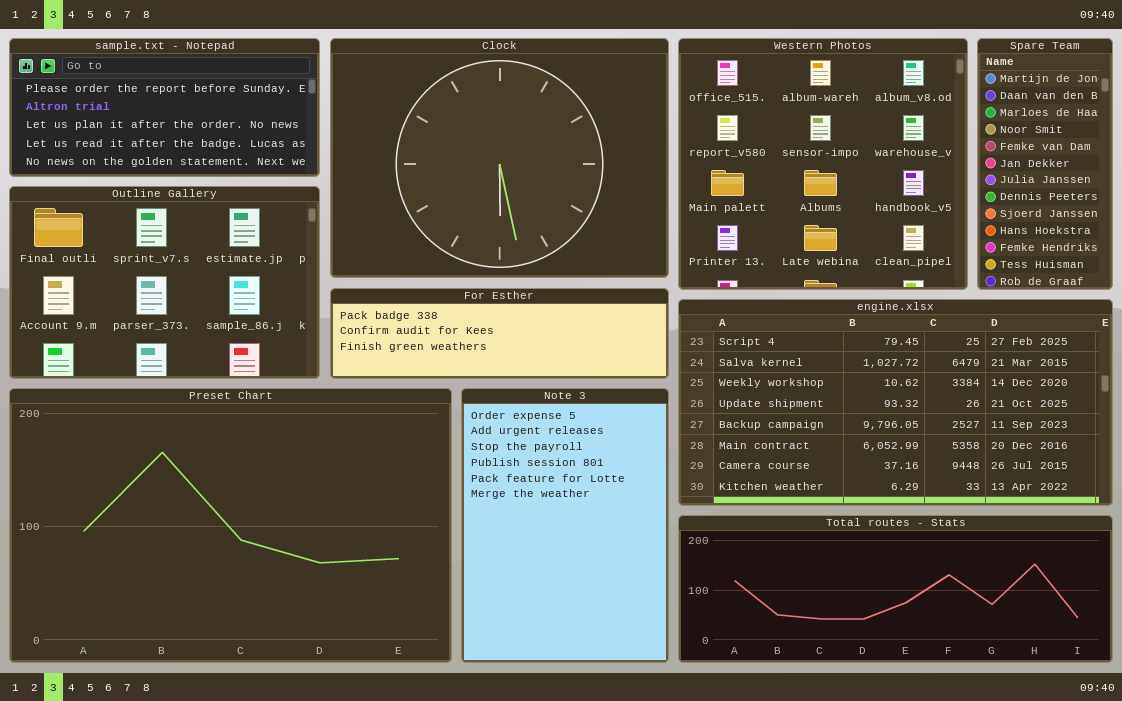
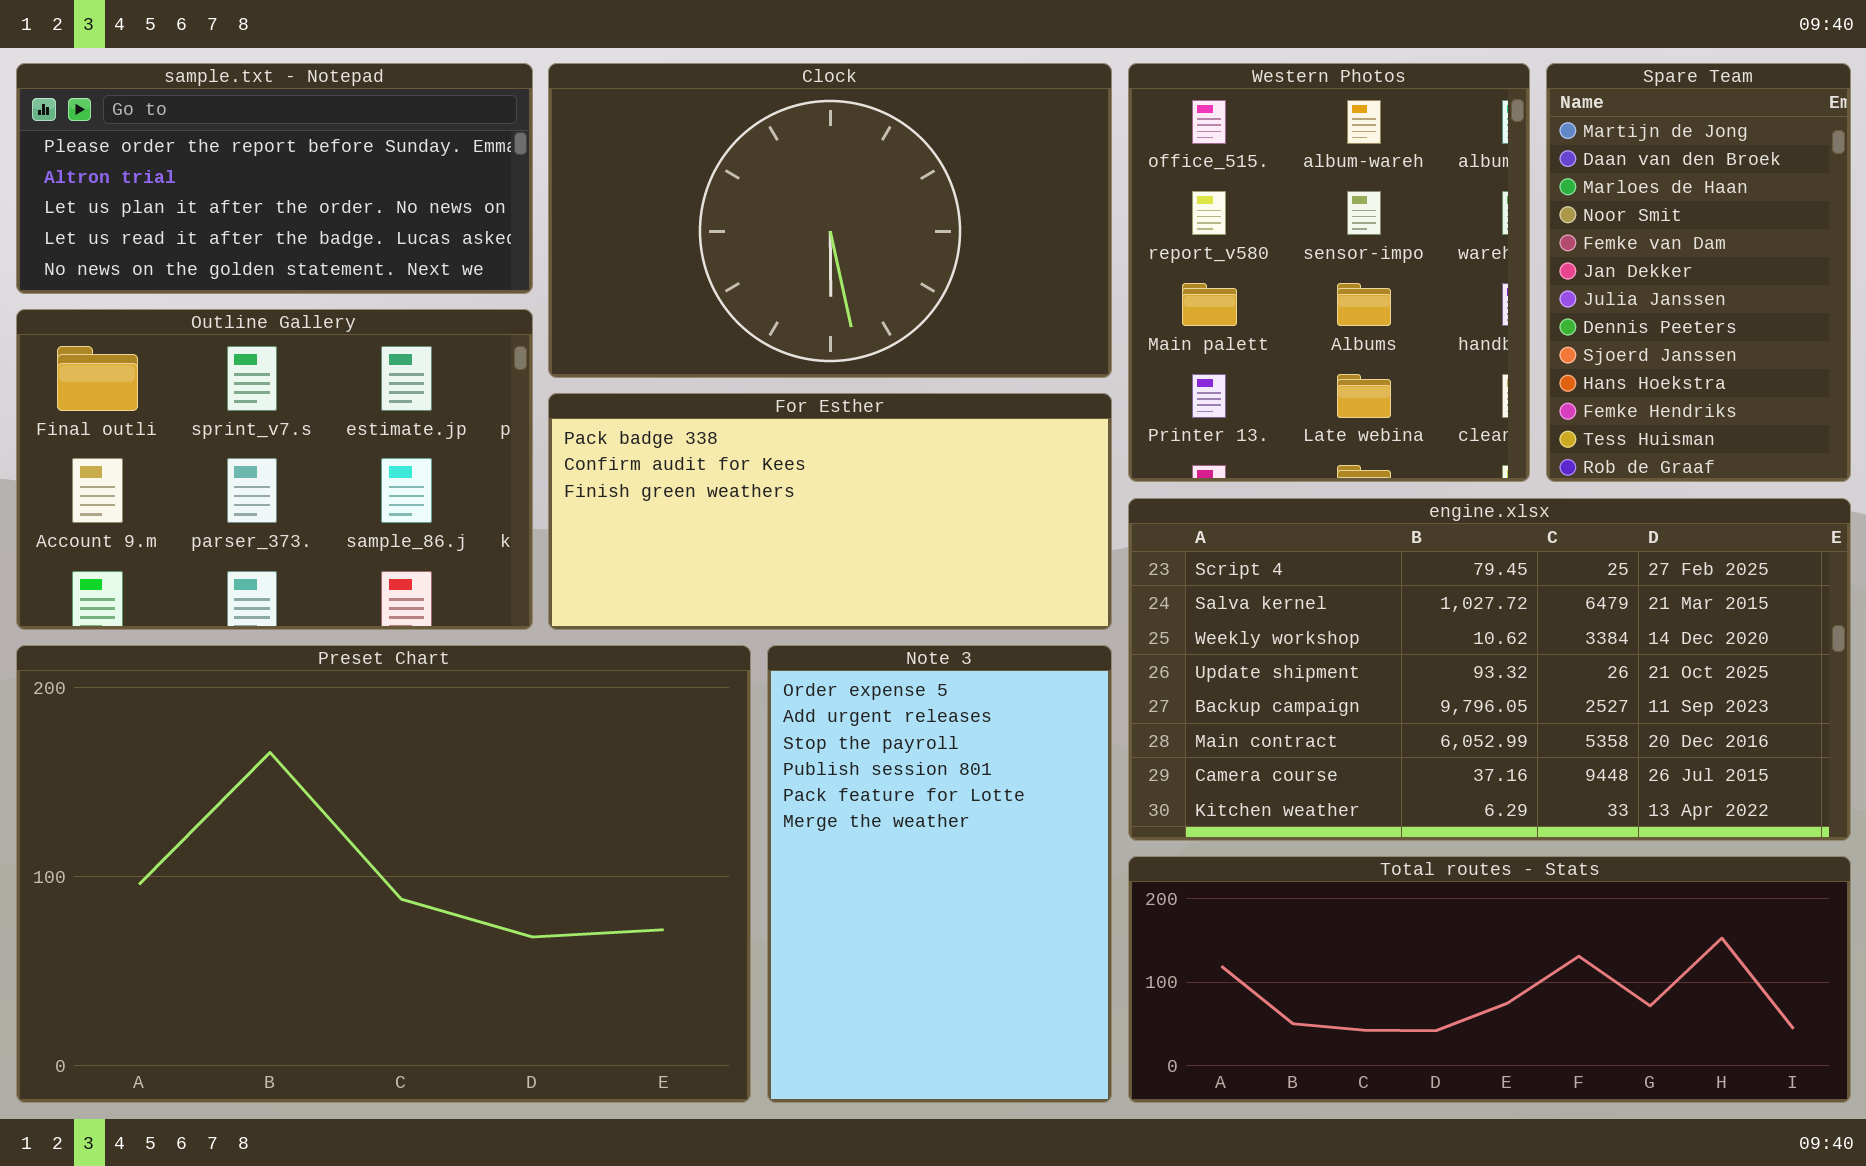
Clock: [330,38,669,278] -> [548,63,1112,378], resized
Western Photos: [678,38,968,290] -> [1128,63,1530,482], resized
Spare Team: [977,38,1113,290] -> [1546,63,1851,482], resized
For Esther: [330,288,669,379] -> [548,393,1112,630], resized

